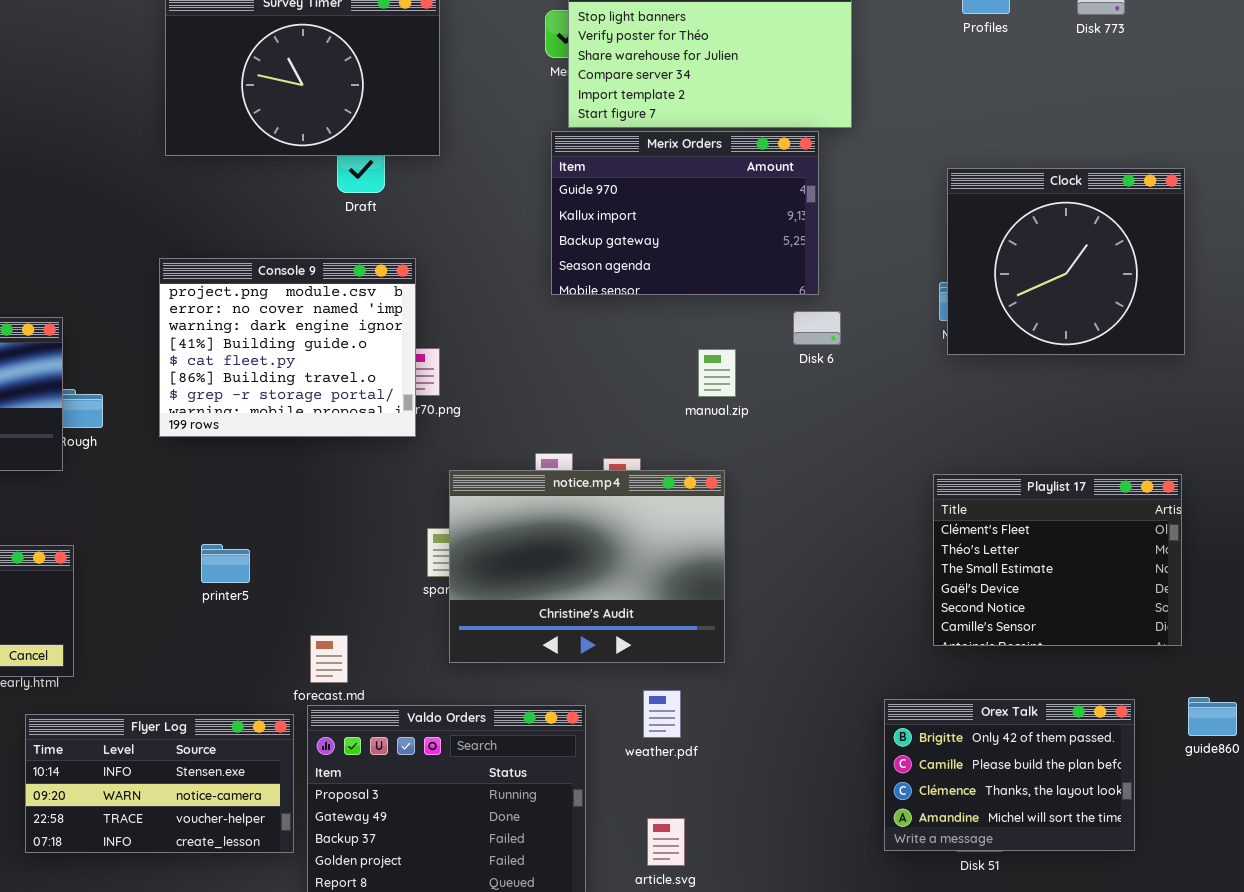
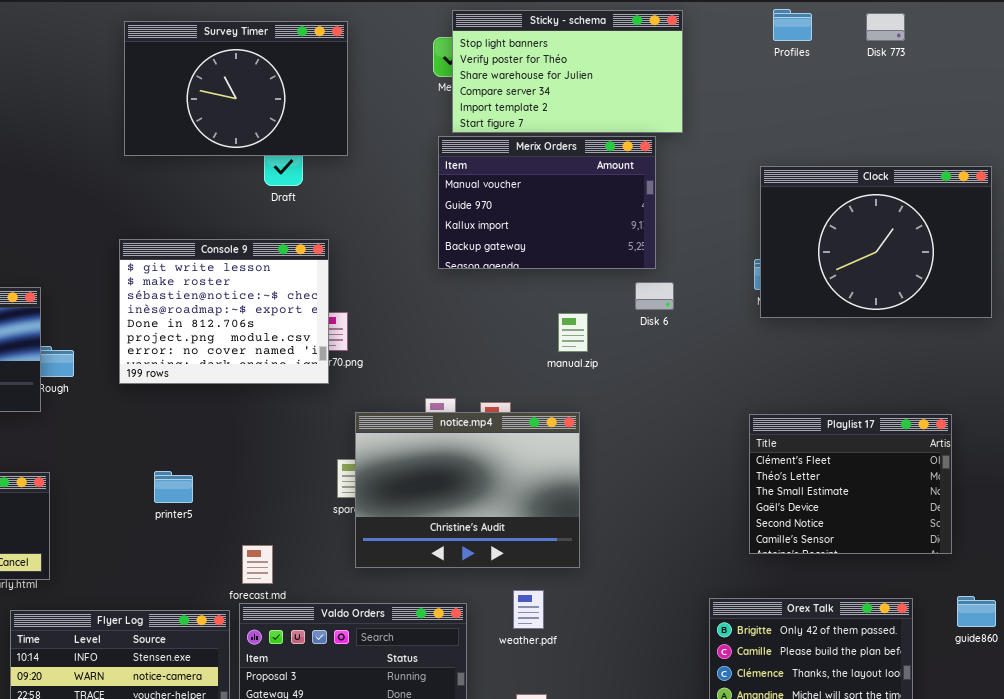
Merix Orders: [551,131,819,295] -> [438,136,656,269], scrolled up 1 row
Clock: [947,168,1185,355] -> [760,166,992,318], resized
Console 9: [159,258,416,437] -> [119,239,329,384], scrolled up 5 rows

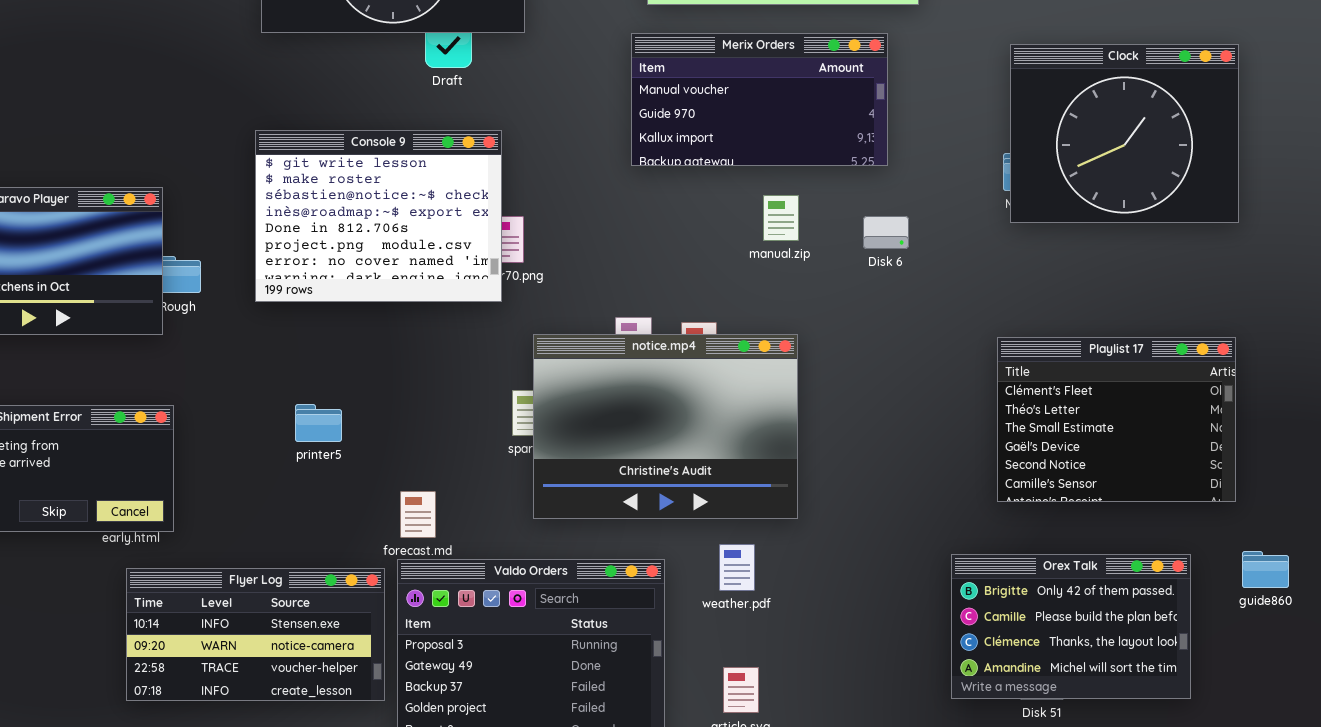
Merix Orders: [438,136,656,269] -> [631,33,888,166], resized
Clock: [760,166,992,318] -> [1010,44,1239,223], resized
Disk 6: [635,282,674,310] -> [863,216,909,249], moved
manual.zip: [558,313,588,352] -> [763,195,799,241], moved

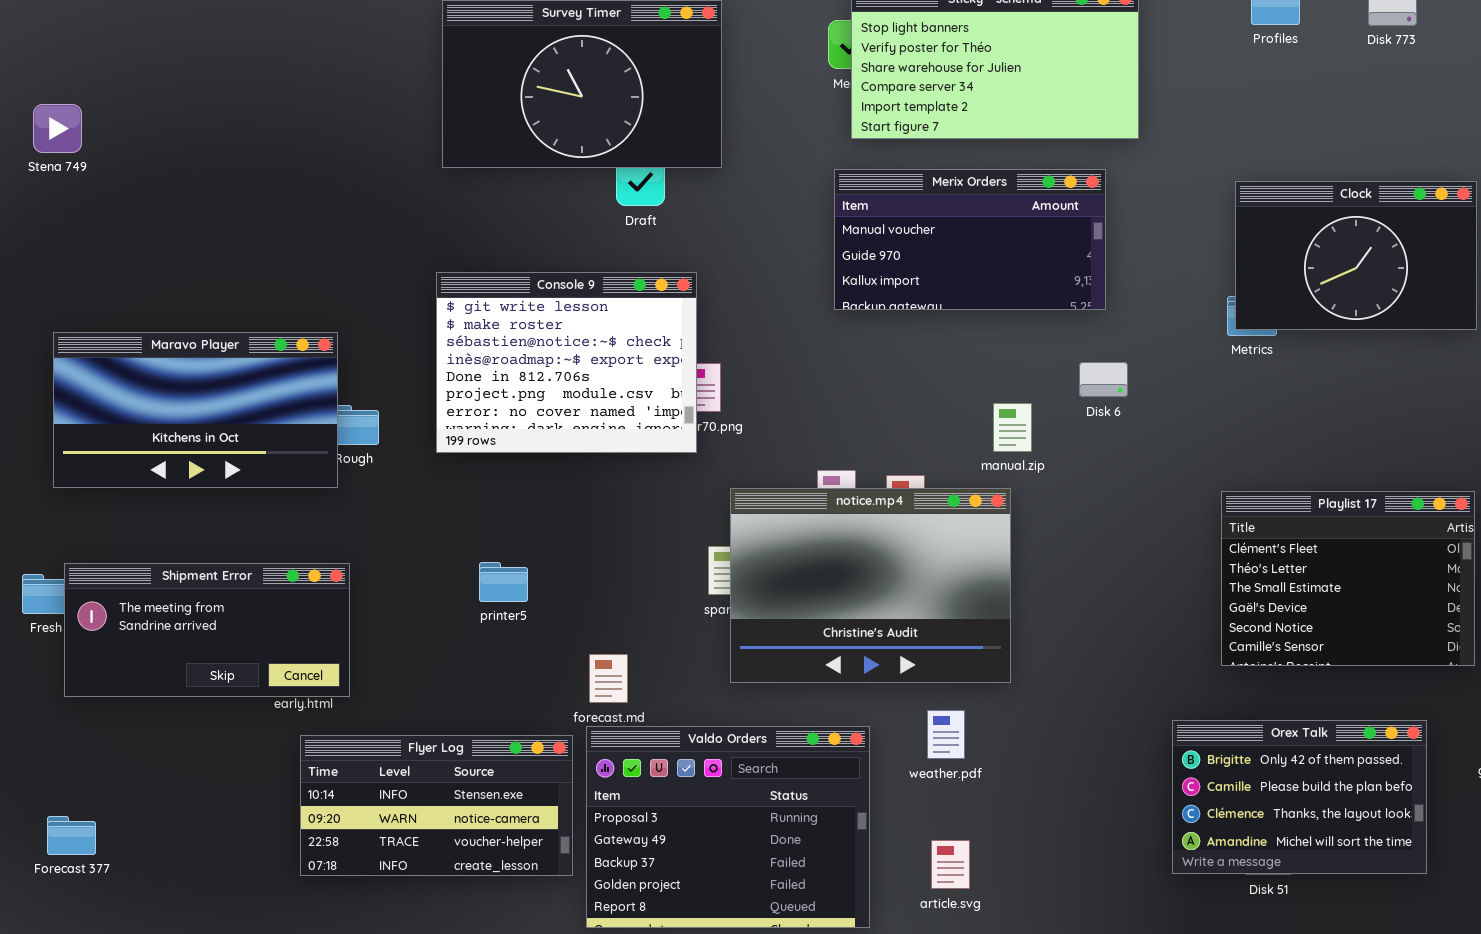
Clock: [1010,44,1239,223] -> [1235,181,1477,330], resized
manual.zip: [763,195,799,241] -> [993,403,1032,452], moved

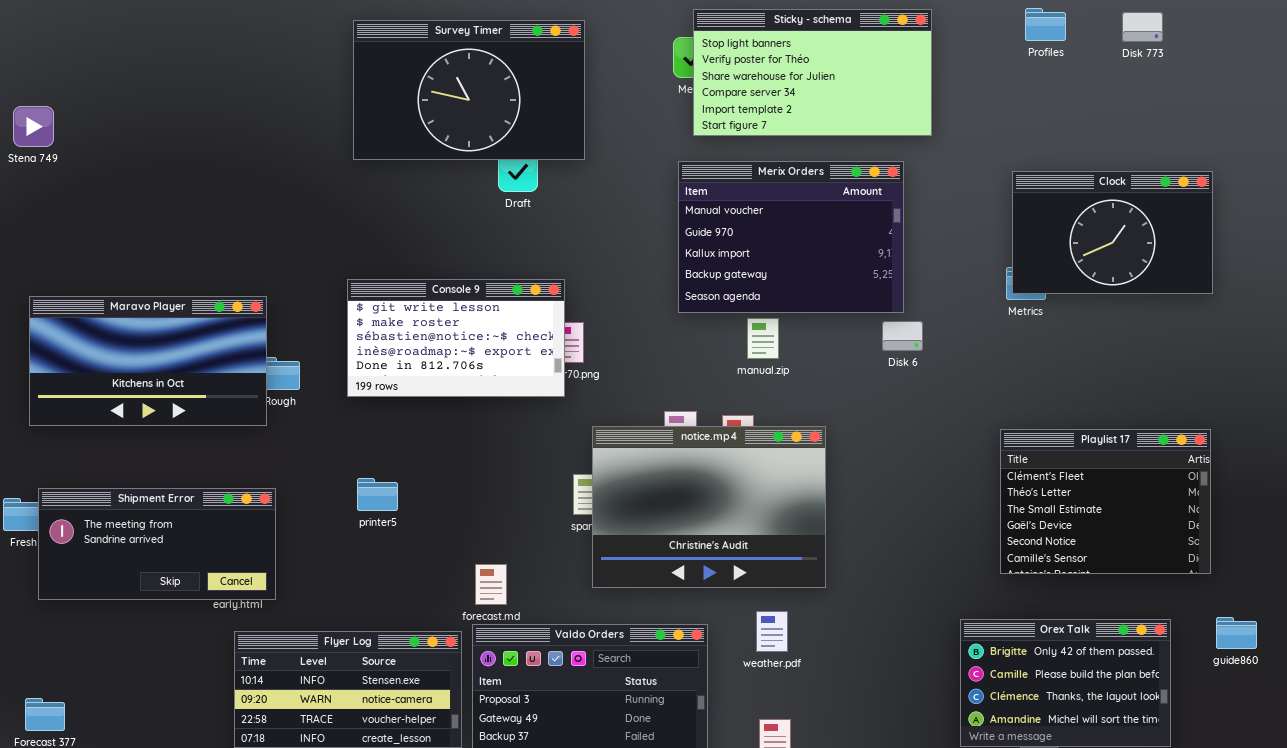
Merix Orders: [834,169,1106,310] -> [678,161,904,313], resized
Console 9: [436,272,697,453] -> [347,279,565,397], resized
manual.zip: [993,403,1032,452] -> [747,318,779,359], moved
printer5: [479,562,528,602] -> [357,478,398,511], moved

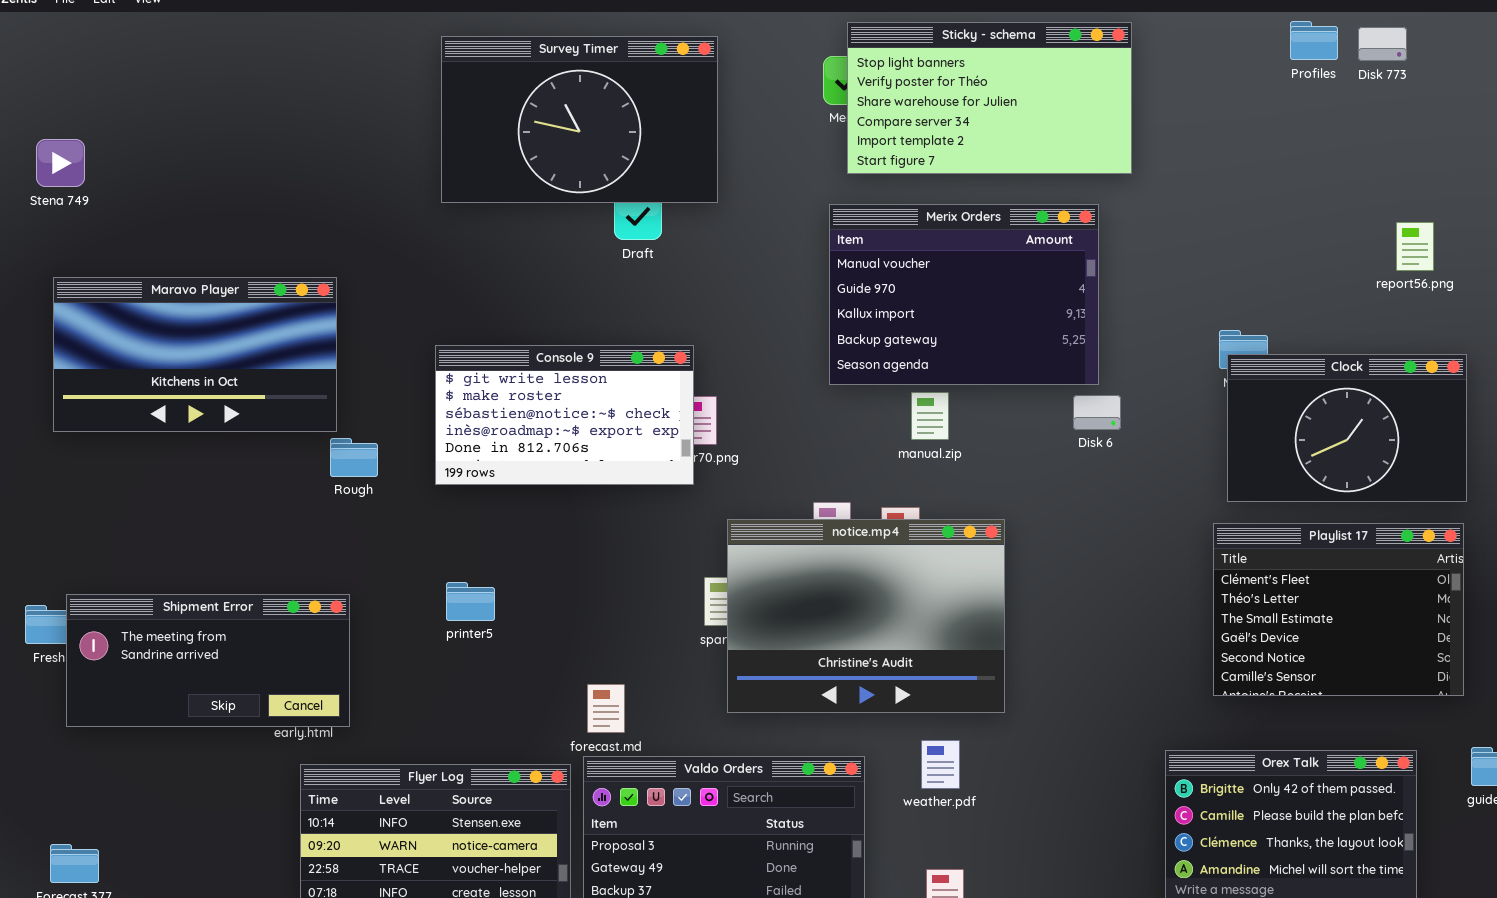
Profiles: [1025,8,1066,41] -> [1290,21,1338,60], moved
Clock: [1012,171,1213,294] -> [1227,354,1467,502], moved
Maravo Player: [29,296,267,426] -> [53,277,337,432], moved

